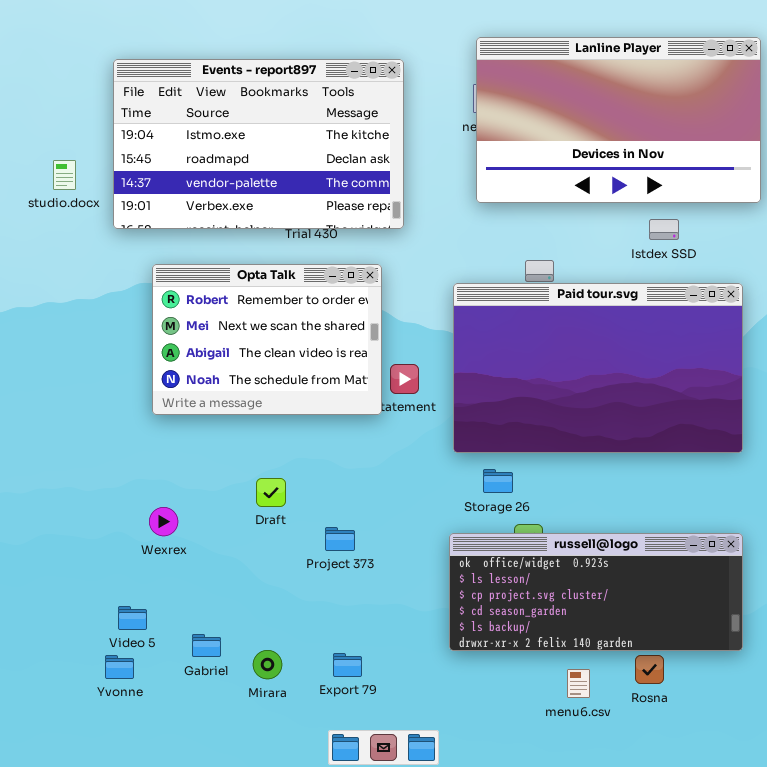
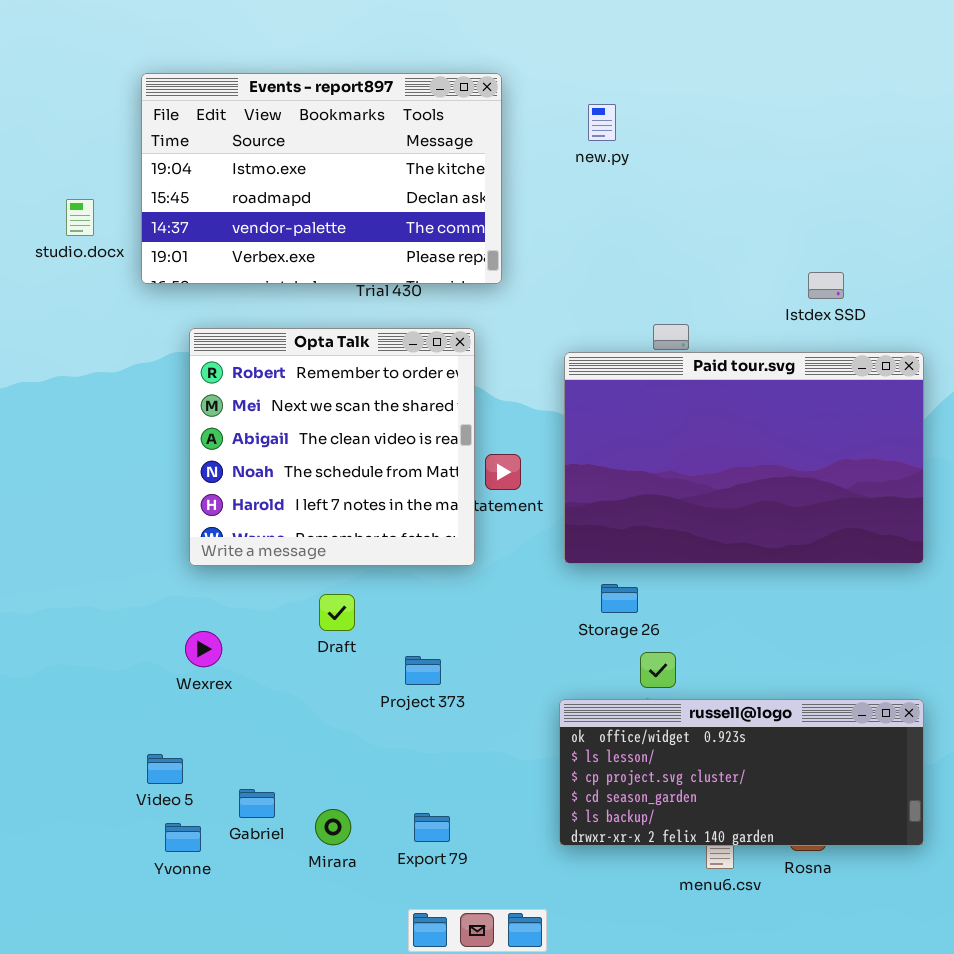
Lanline Player: [476,37,761,203] -> none, closed
Opta Talk: [152,264,382,415] -> [189,328,475,566], resized
russell@logo: [449,533,743,651] -> [559,699,924,846], moved
Yvonne: [105,655,134,679] -> [165,823,201,852], moved

